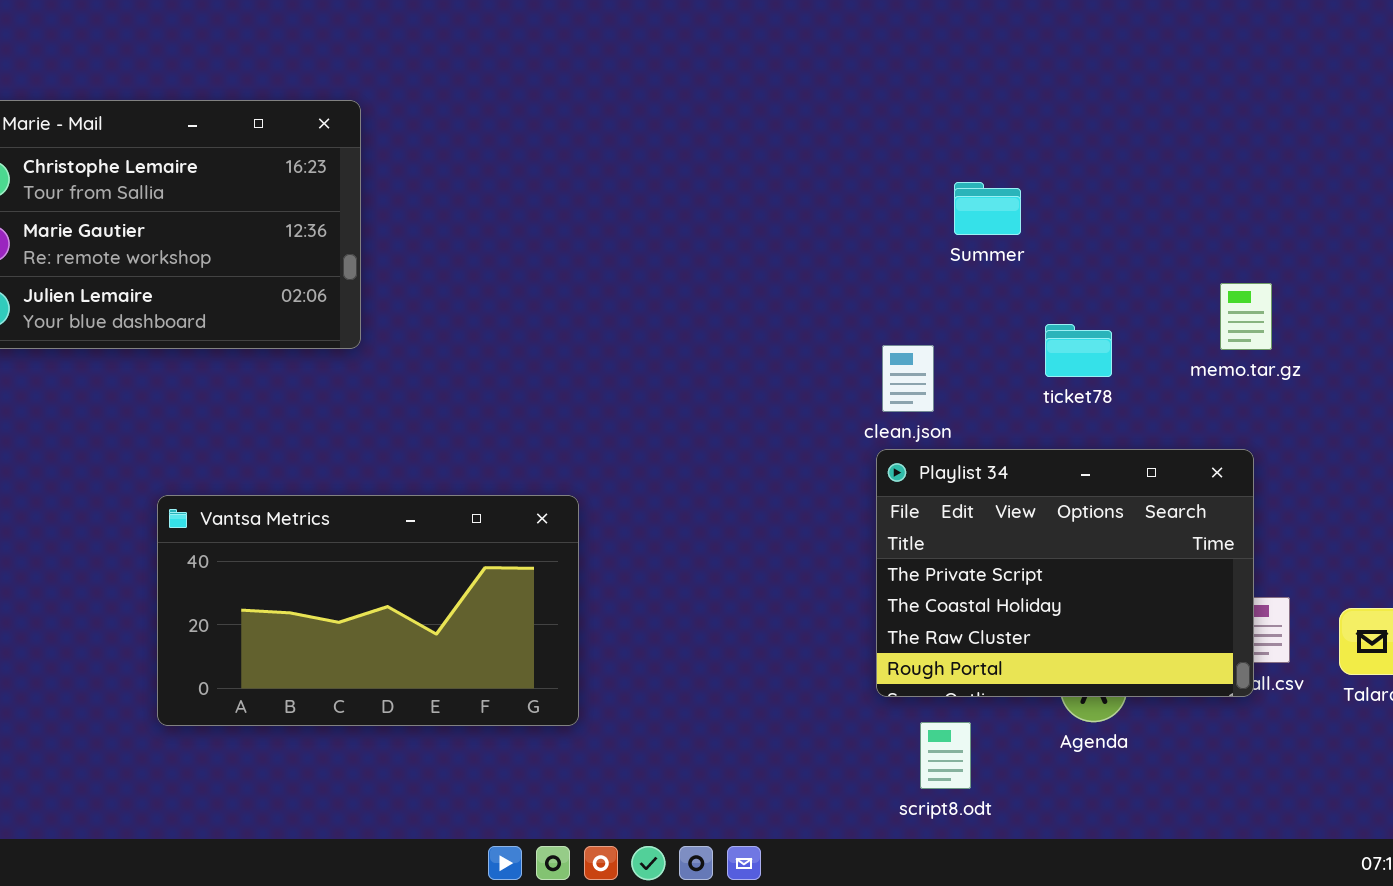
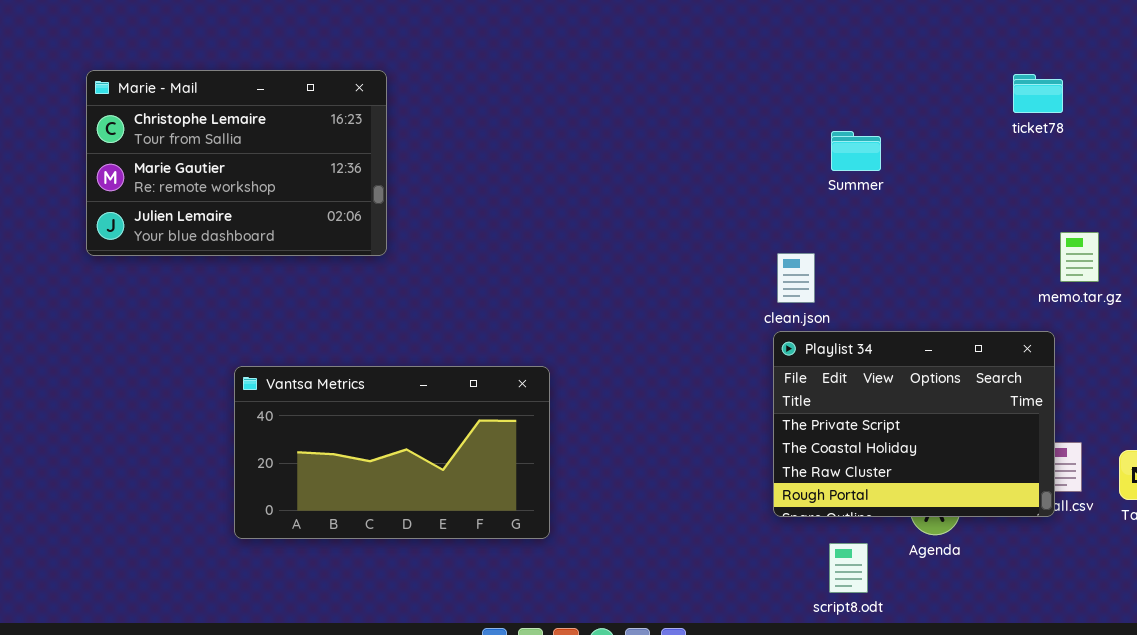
memo.tar.gz: [1220,283,1272,350] -> [1060,232,1099,282], moved
ticket78: [1045,324,1112,377] -> [1013,74,1063,113], moved
script8.odt: [920,722,971,789] -> [829,543,868,593], moved

